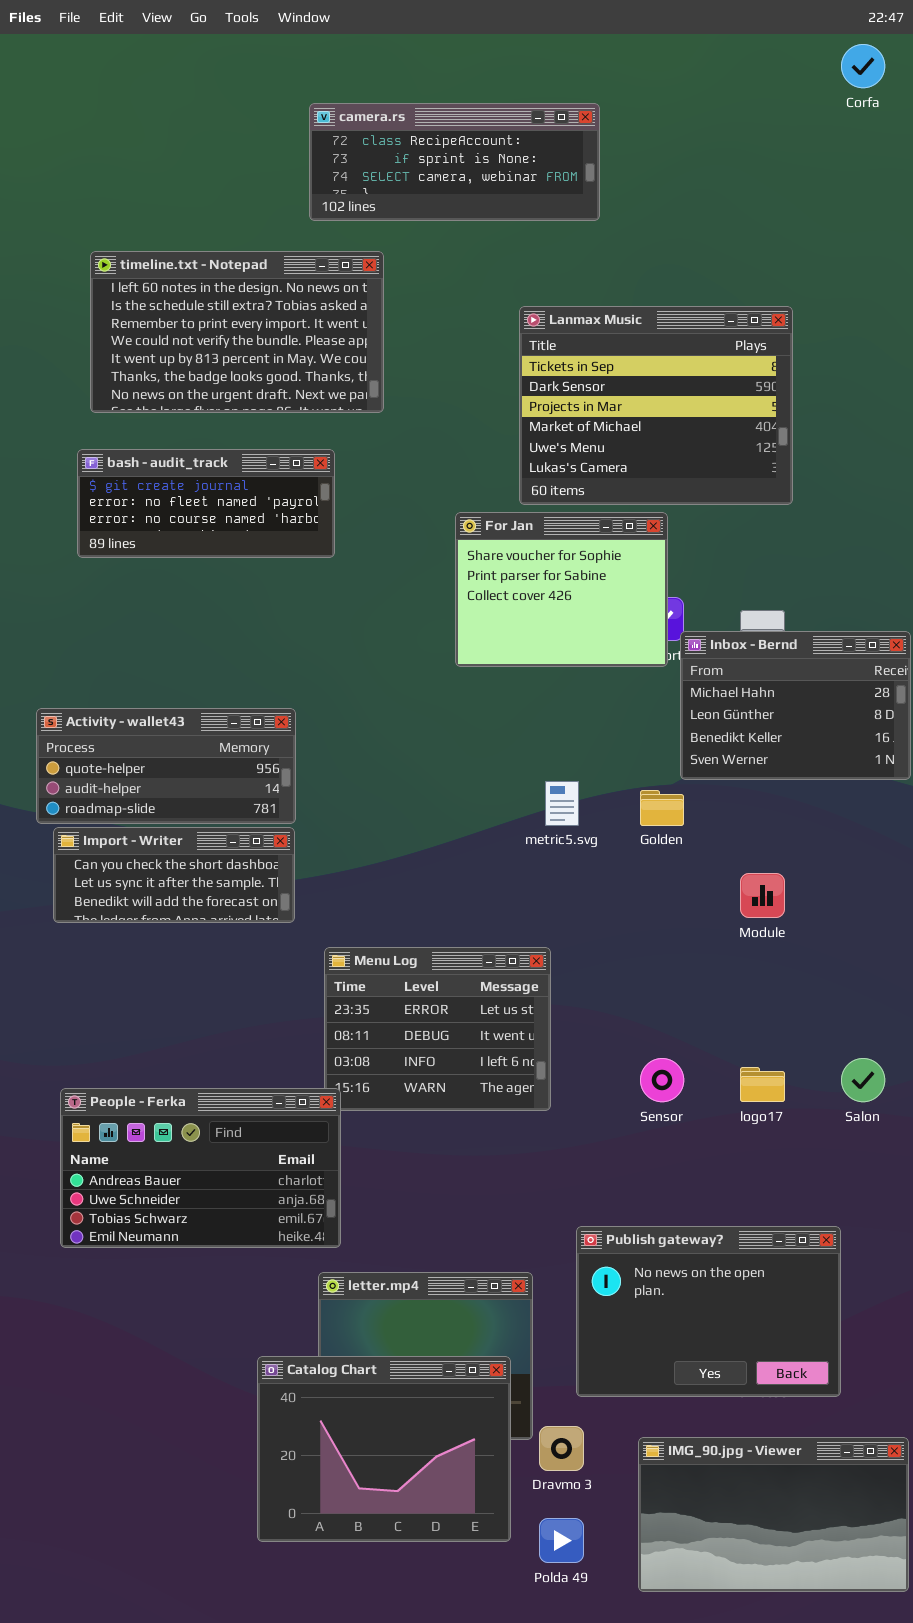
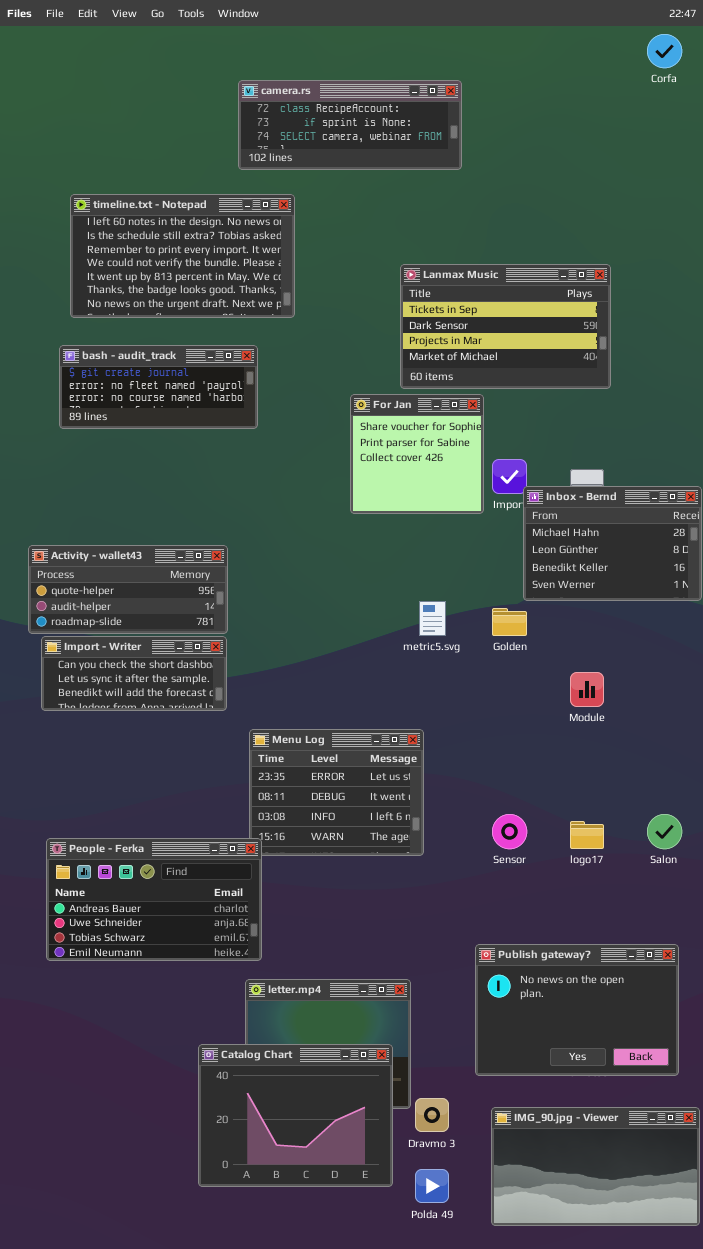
Lanmax Music: [519,306,793,505] -> [400,264,611,389], resized
For Jan: [455,512,668,667] -> [350,394,484,514], resized
Publish gateway?: [576,1226,841,1397] -> [475,944,679,1076], moved

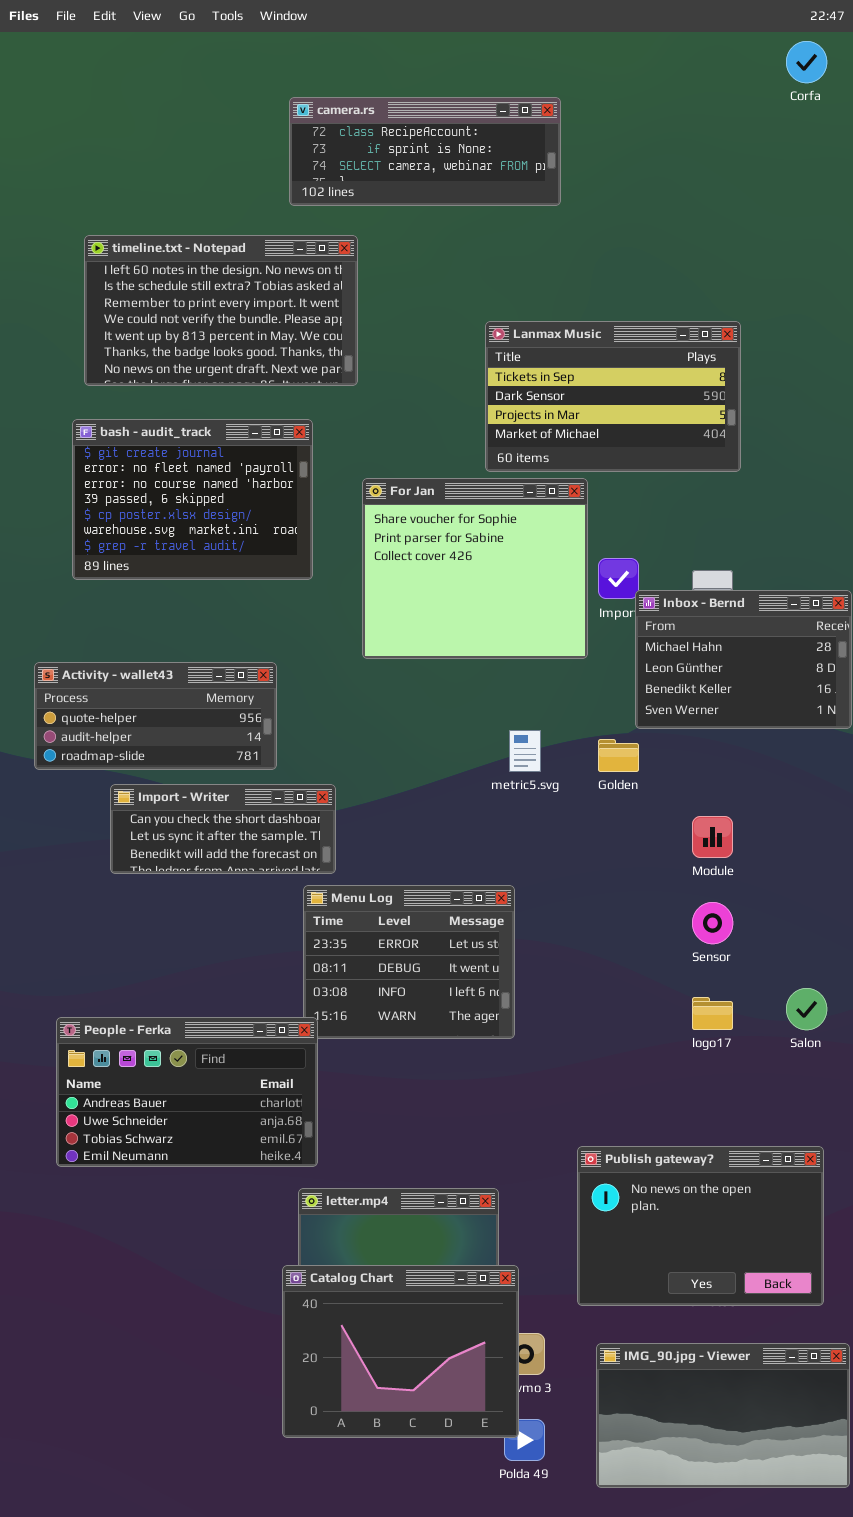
bash - audit_track: [59,345,258,429] -> [72,419,313,580], resized
For Jan: [350,394,484,514] -> [362,478,588,659], resized
Import - Writer: [41,636,227,711] -> [110,784,336,874], moved
Sensor: [492,814,527,849] -> [692,902,733,944], moved
Catalog Chart: [198,1044,393,1187] -> [282,1265,519,1438], moved

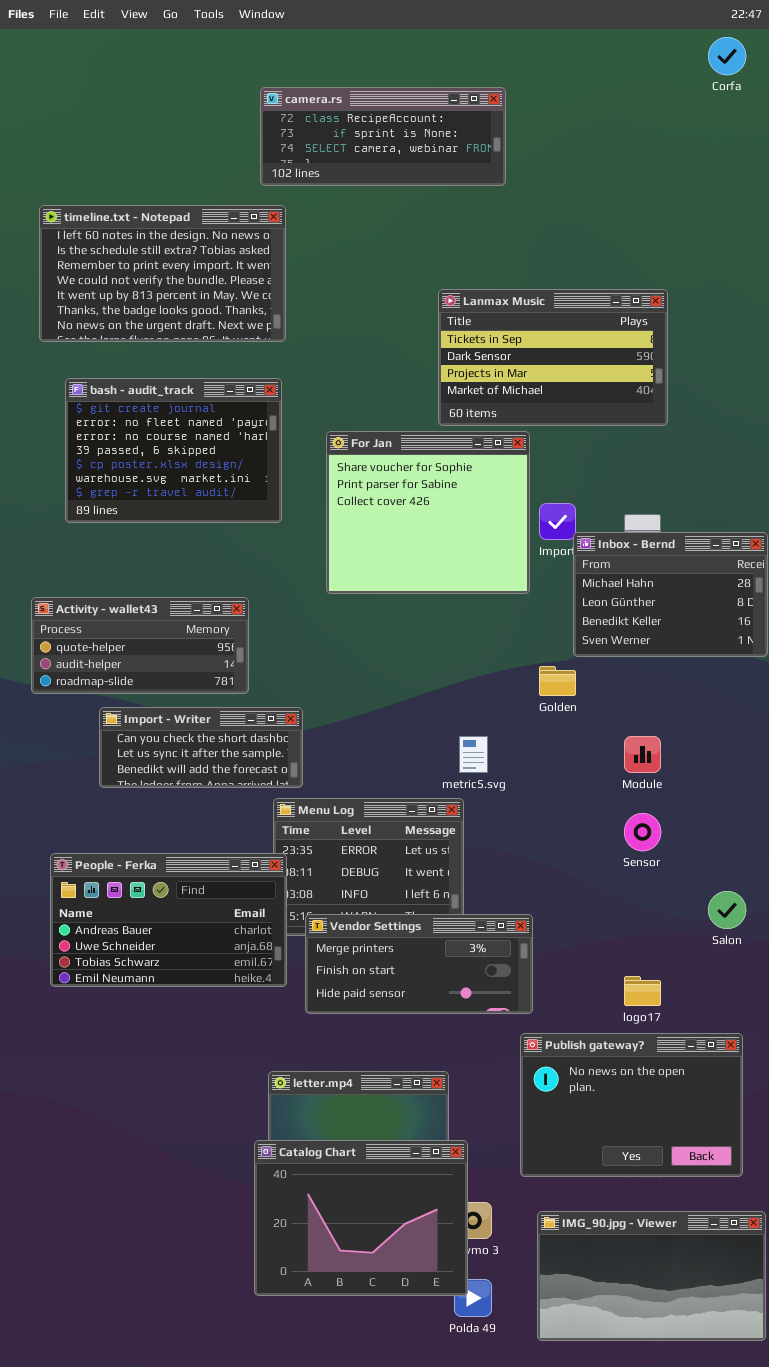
timeline.txt - Notepad: [84,235,358,386] -> [39,205,286,342], moved
metric5.svg: [509,730,541,772] -> [459,736,488,773], moved
logo17: [692,997,733,1030] -> [624,976,661,1006], moved
Vendor Settings: none -> [305,914,533,1014], opened
People - Ferka: [56,1017,318,1167] -> [50,853,287,987], moved

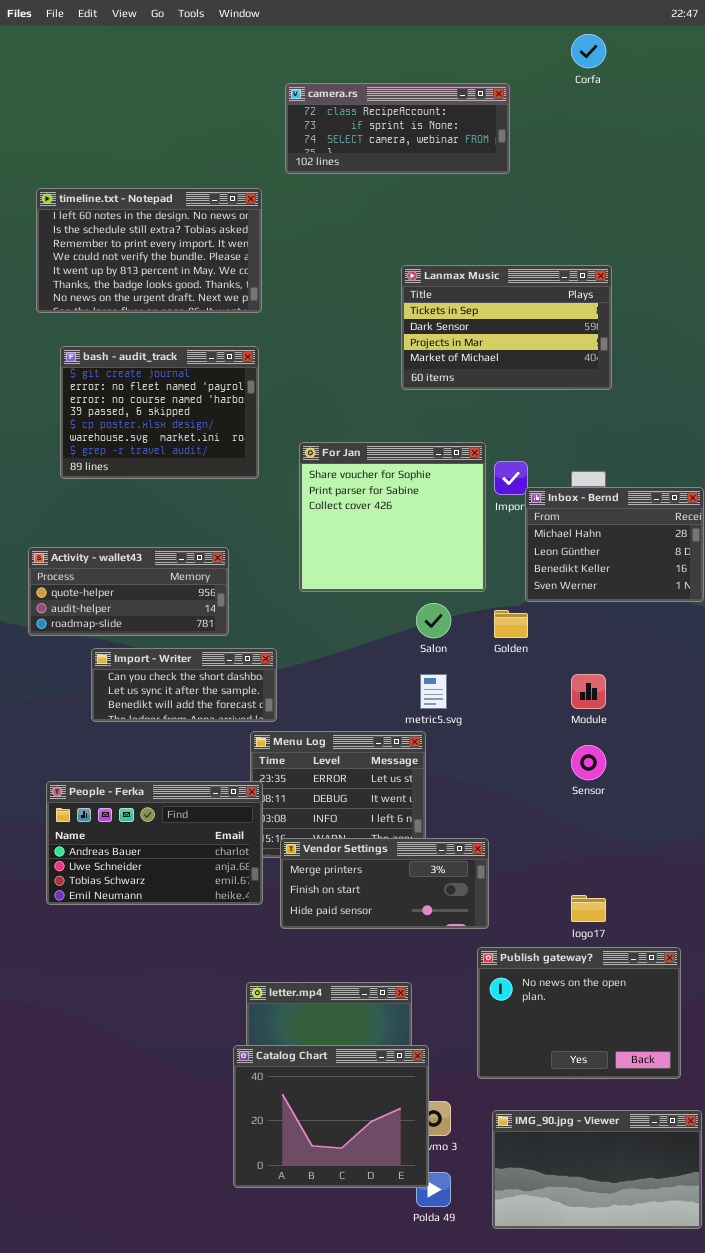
Corfa: [708,37,746,75] -> [571,34,606,68], moved
camera.rs: [260,87,506,186] -> [285,83,510,174], moved
For Jan: [326,431,530,594] -> [299,442,486,592], moved
Salon: [708,891,746,929] -> [416,603,451,638], moved

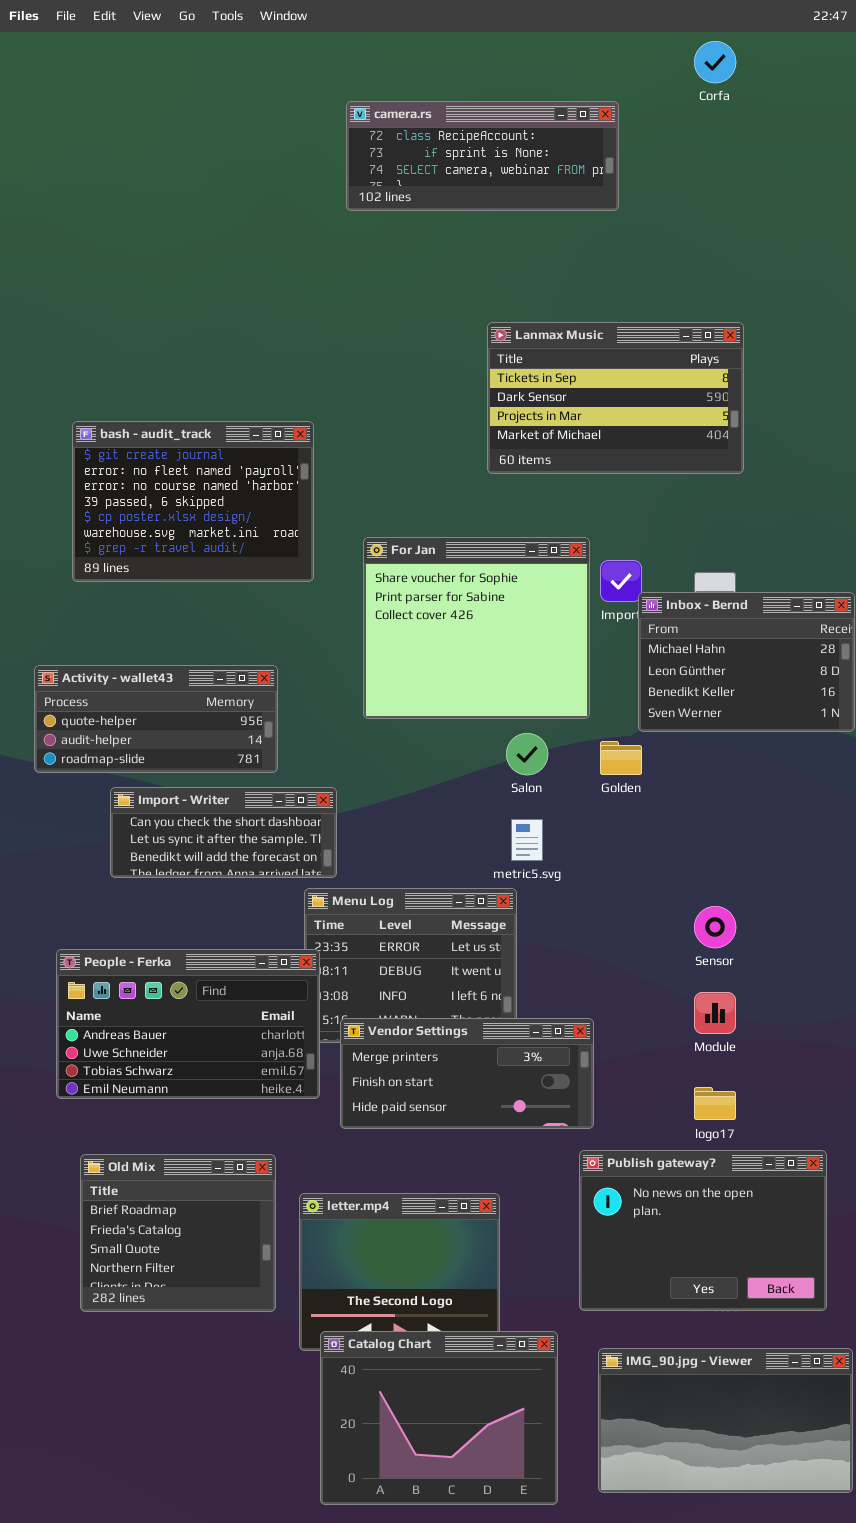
timeline.txt - Notepad: [36,188,262,313] -> none, closed
Module: [571,674,606,709] -> [694,992,736,1034], moved
Old Mix: none -> [80,1154,276,1312], opened
Catalog Chart: [233,1045,429,1188] -> [320,1331,558,1505], moved

